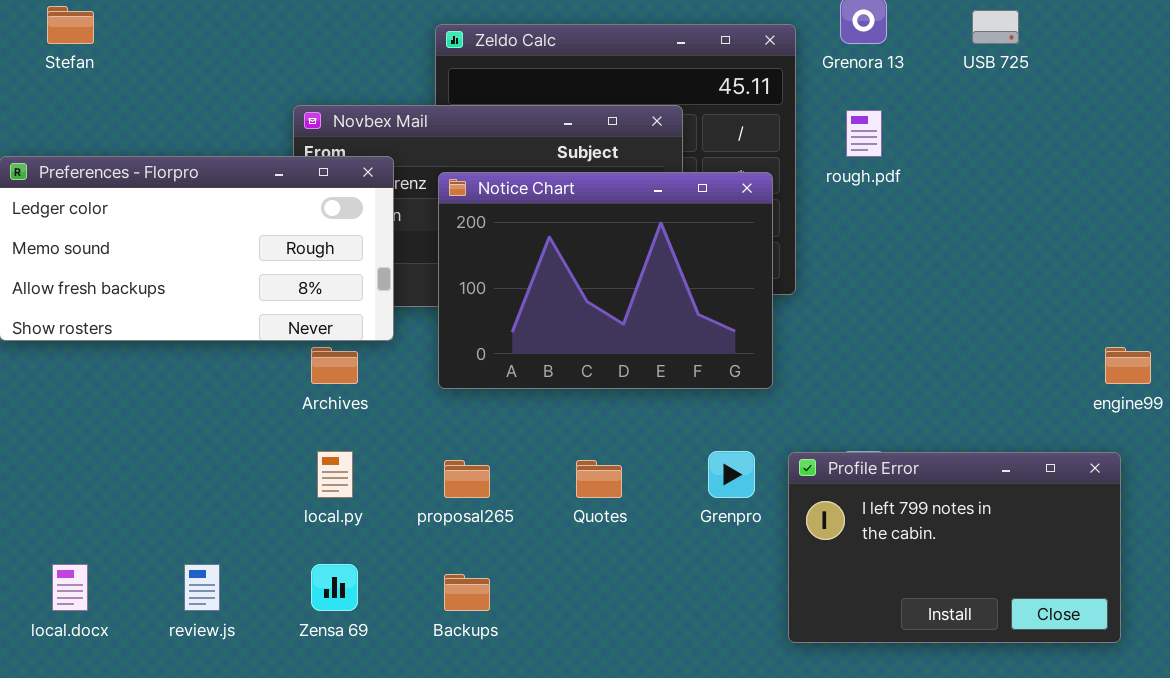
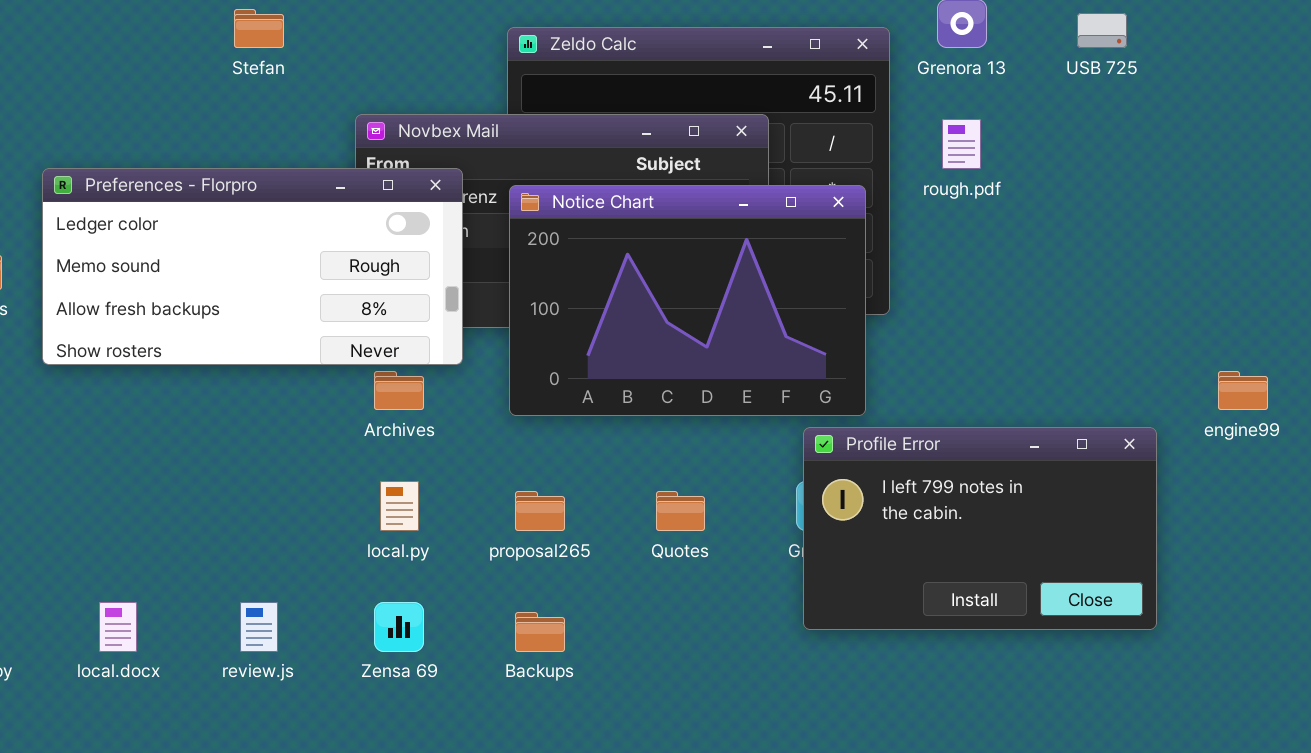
Stefan: [47,6,94,44] -> [234,9,284,48], moved
Profile Error: [788,452,1121,643] -> [803,427,1157,630], moved

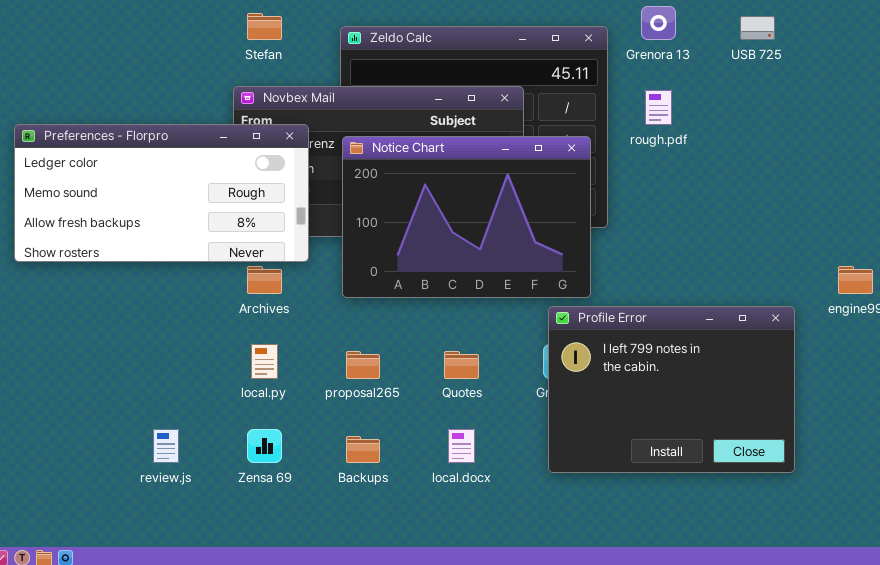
Stefan: [234,9,284,48] -> [247,13,282,40], moved
Profile Error: [803,427,1157,630] -> [548,306,795,473], resized
local.docx: [99,602,137,652] -> [448,429,475,463], moved

